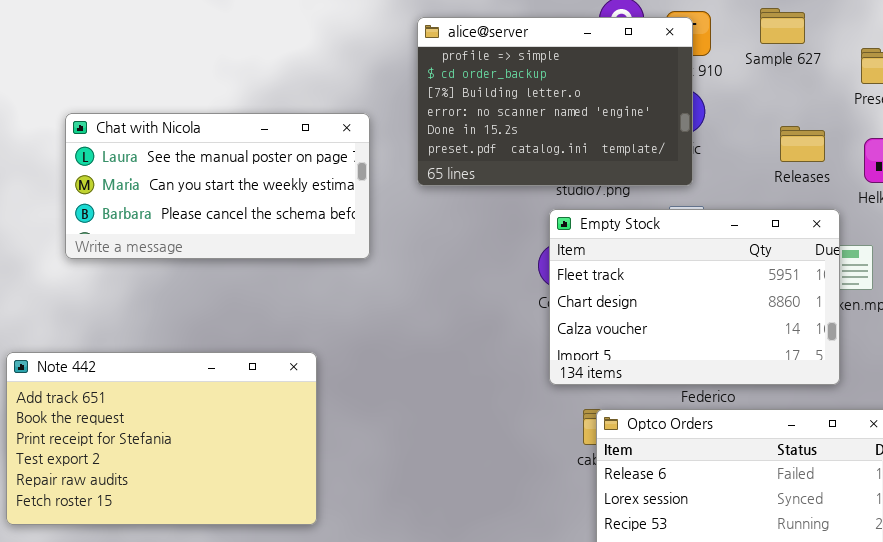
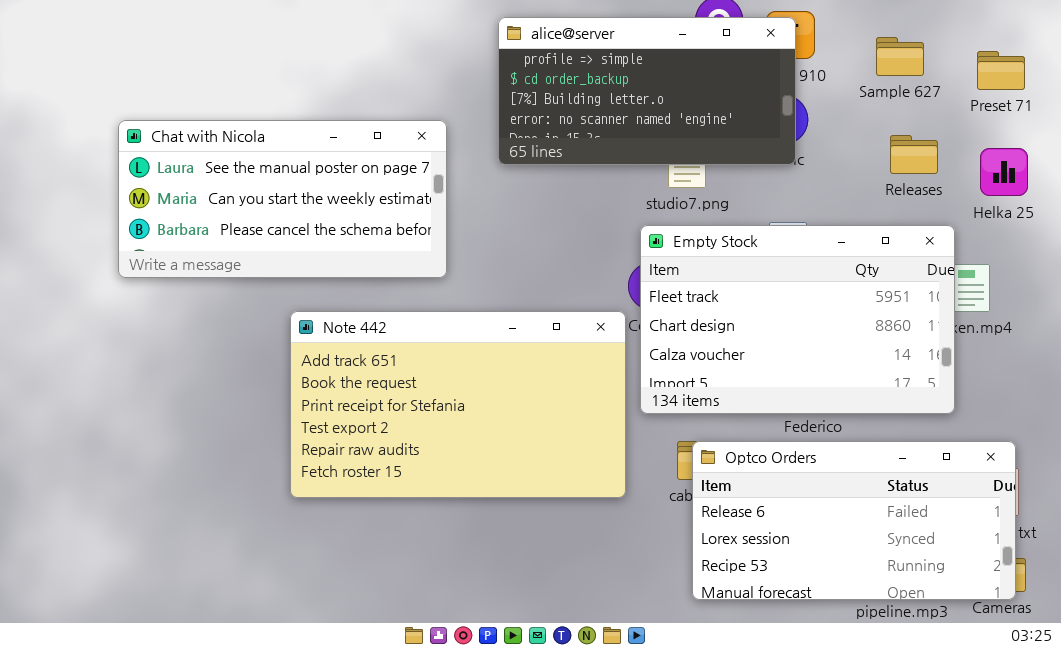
Sample 627: [760,8,805,44] -> [876,37,924,76], moved
alice@server: [417,17,693,186] -> [498,17,796,165], resized
Note 442: [6,352,317,525] -> [290,311,626,498], moved

